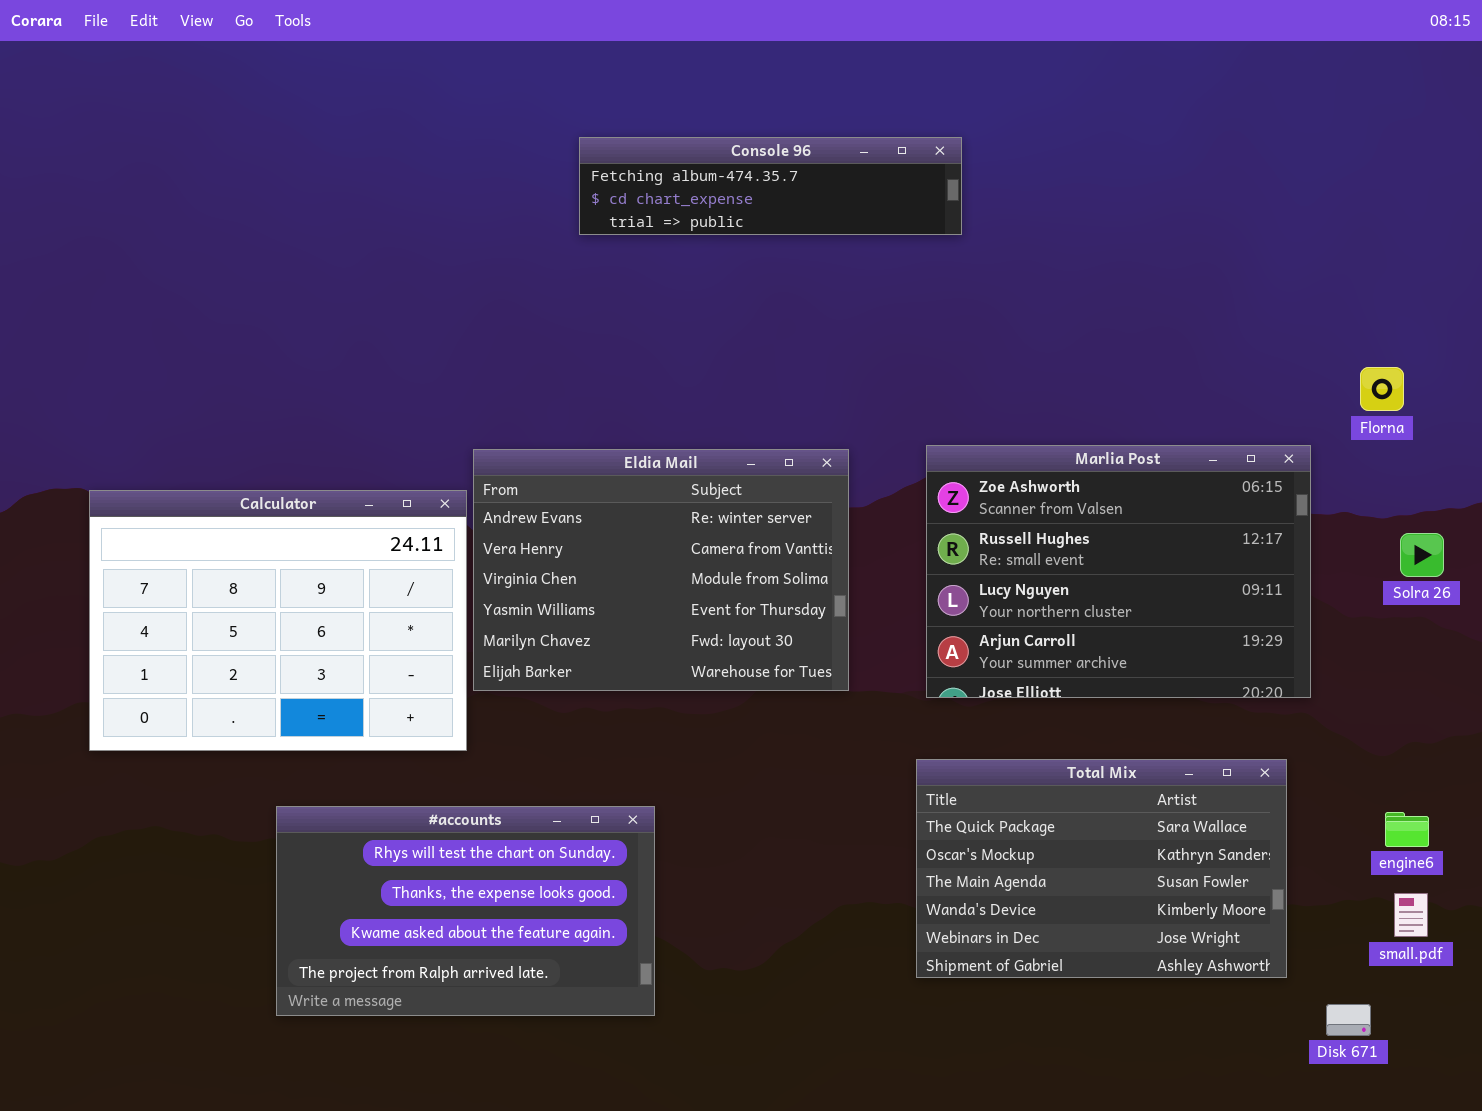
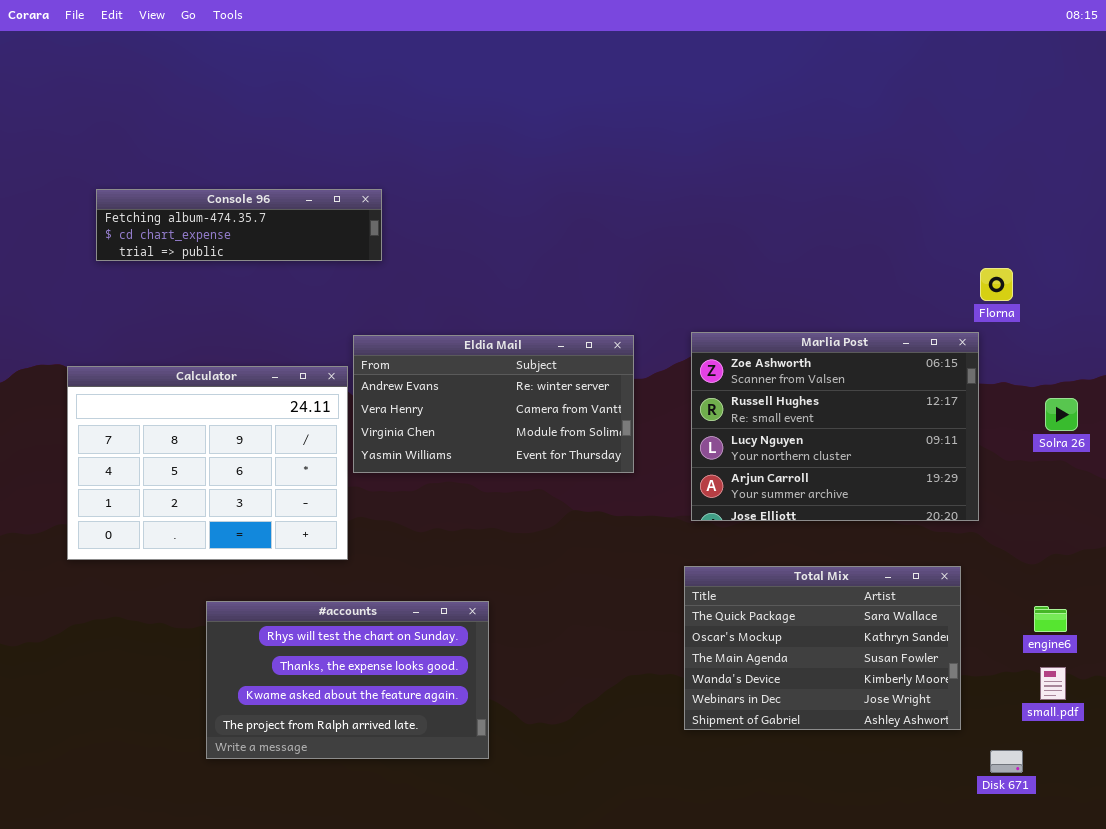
Console 96: [579,137,962,235] -> [96,189,382,261], moved
Florna: [1360,367,1404,411] -> [980,268,1013,301], moved
Eldia Mail: [473,449,849,691] -> [353,335,634,473], resized

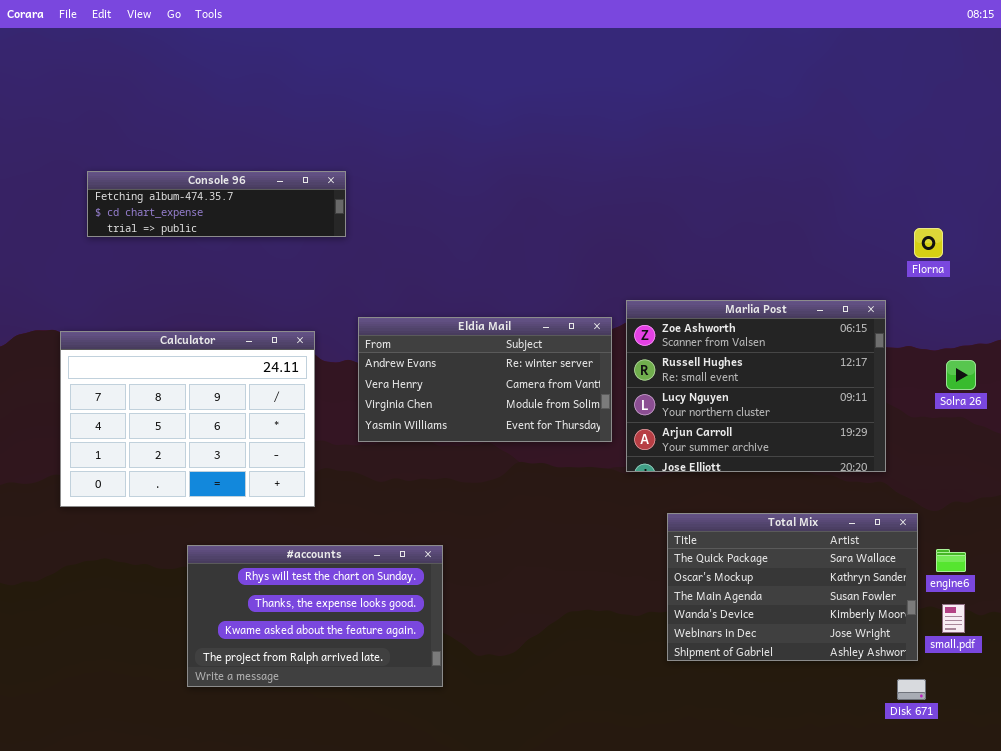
Florna: [980,268,1013,301] -> [914,228,943,258], moved
Eldia Mail: [353,335,634,473] -> [358,317,612,442], moved
Total Mix: [684,566,961,730] -> [667,513,918,661], moved

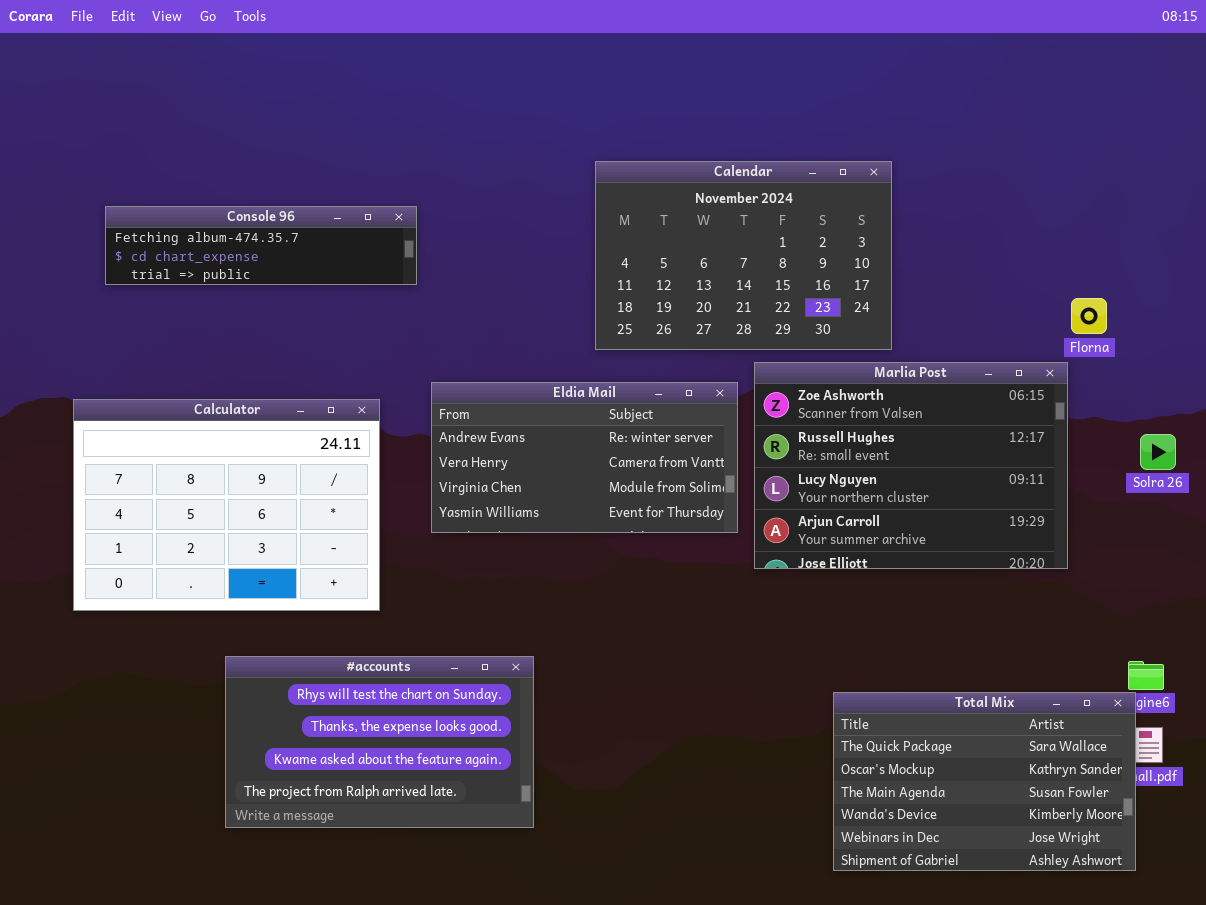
Calendar: none -> [595,161,892,350], opened
Florna: [914,228,943,258] -> [1071,298,1107,334], moved
Total Mix: [667,513,918,661] -> [833,692,1136,871], moved

